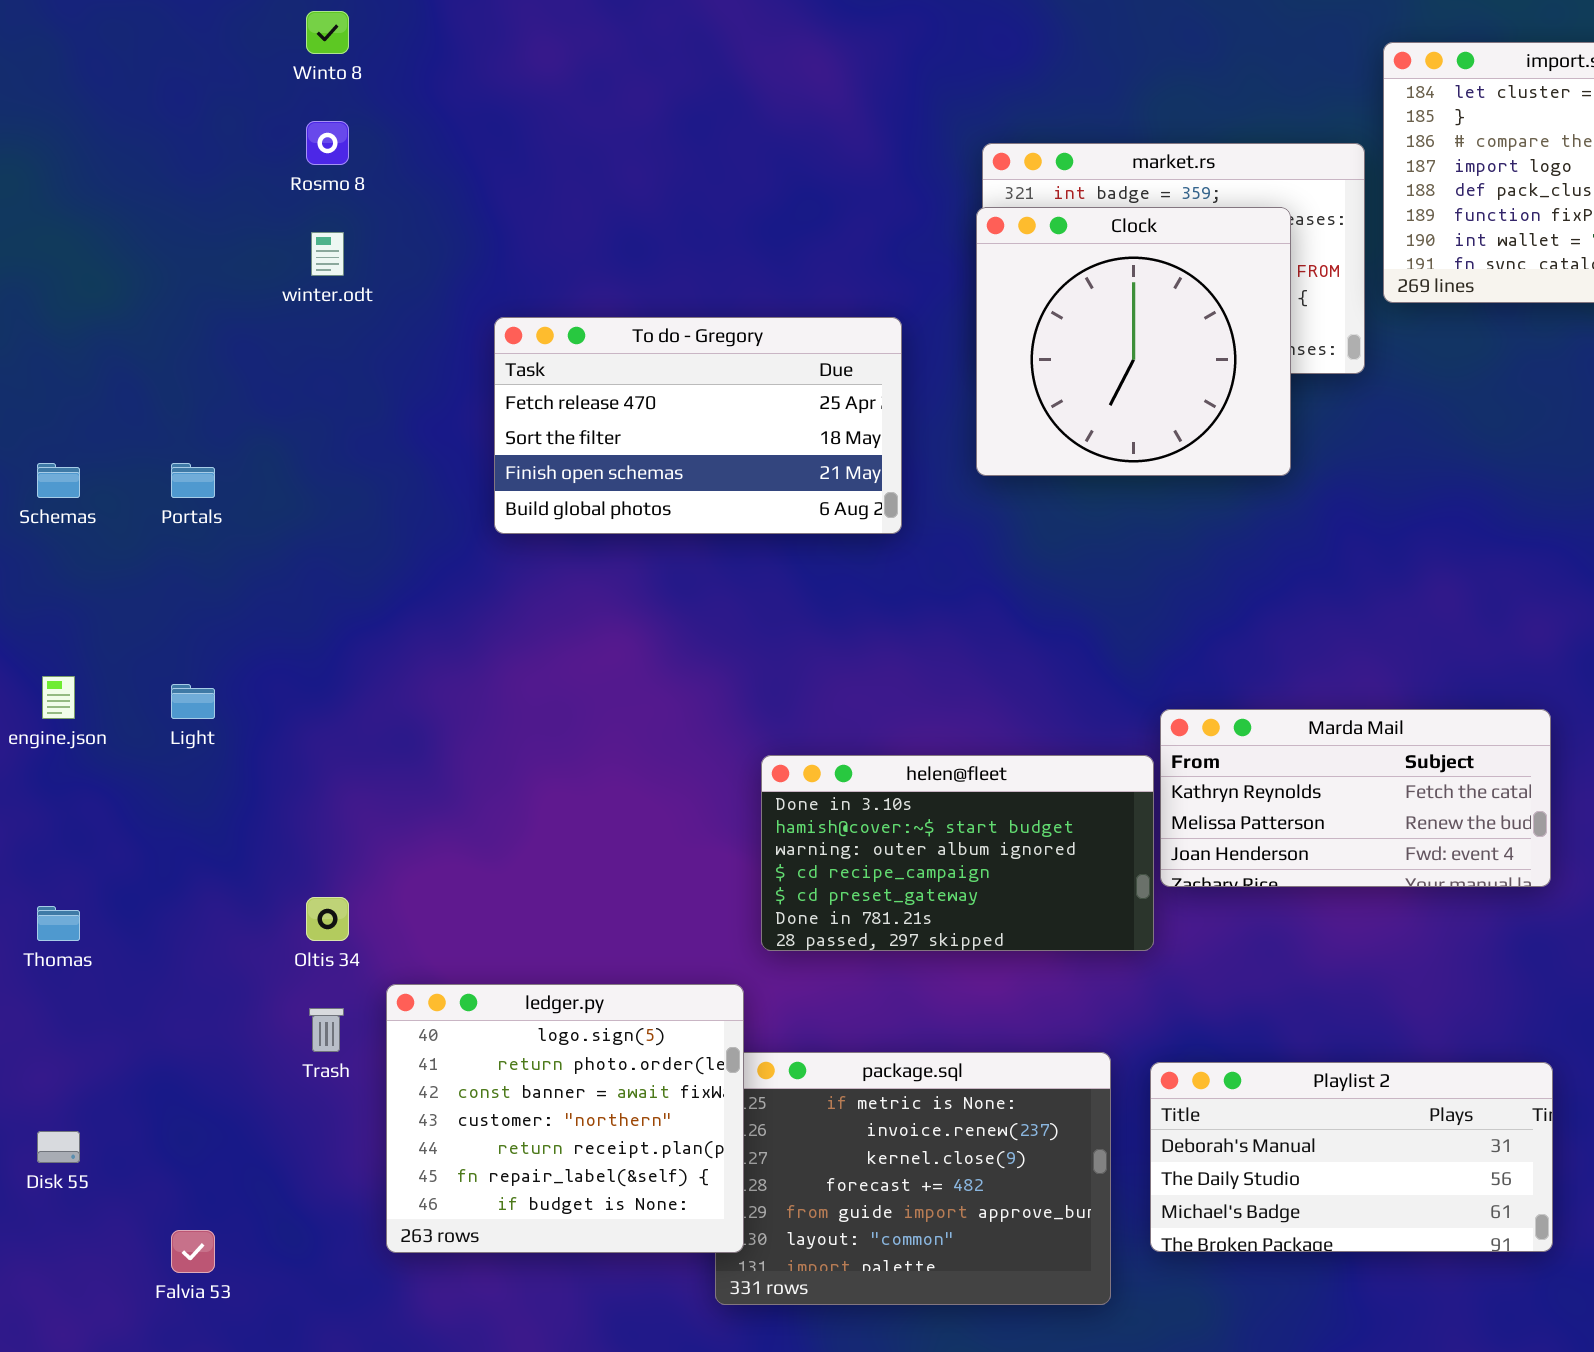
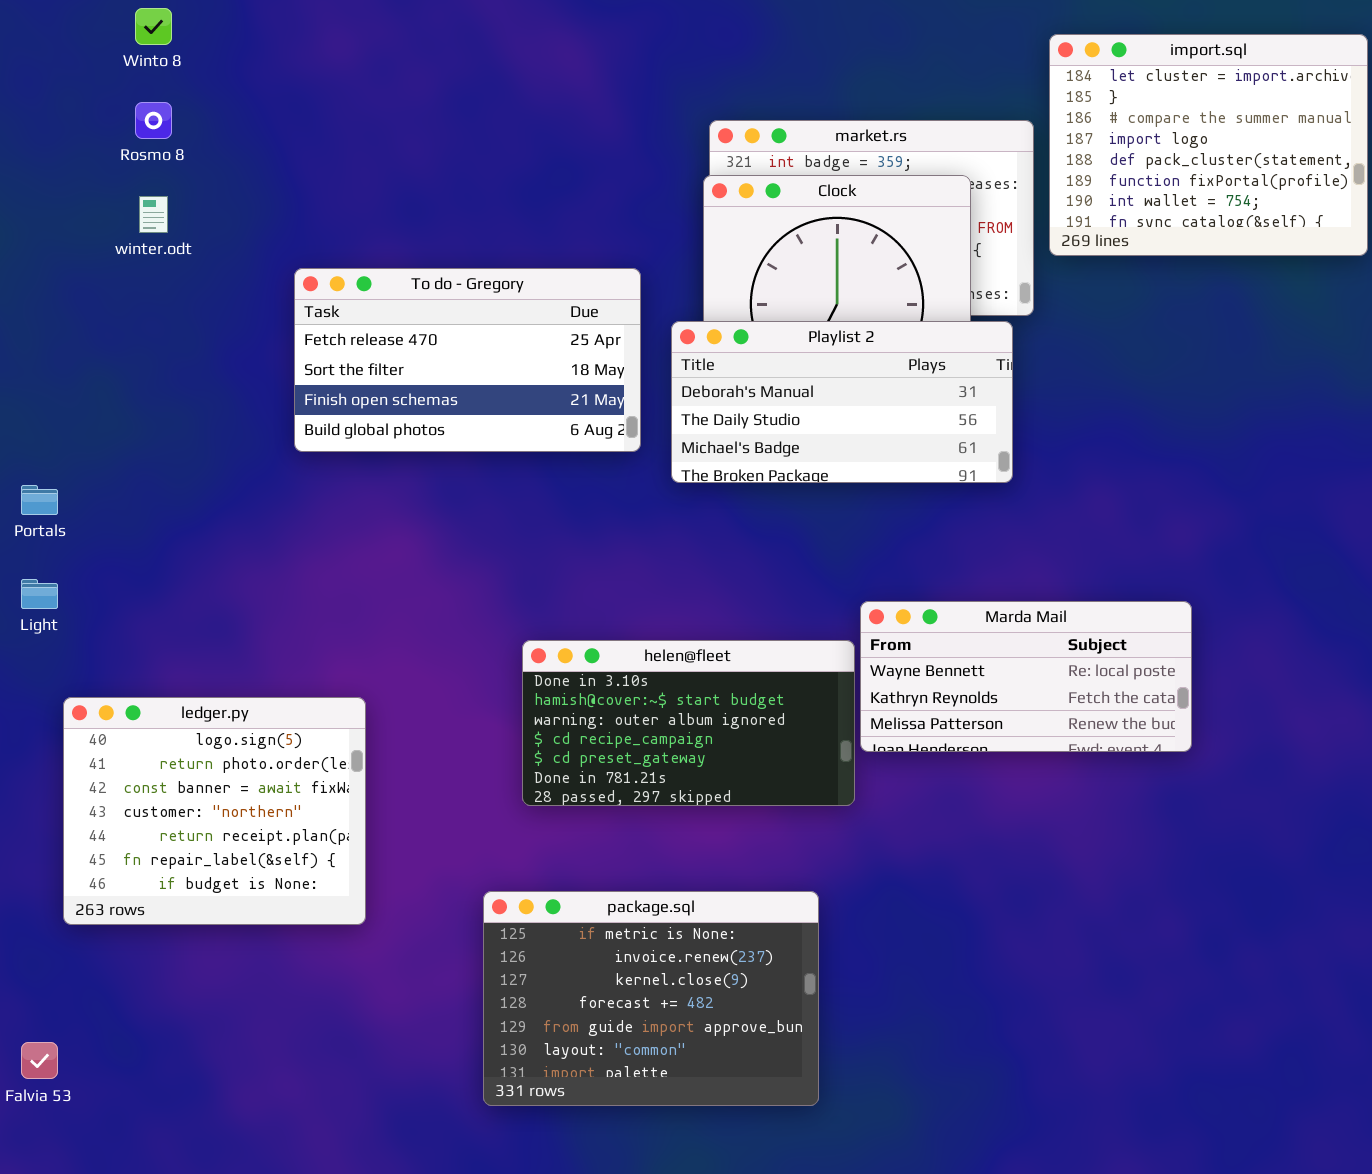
Portals: [171,463,215,498] -> [21,485,58,515], moved
Marda Mail: [1160,709,1551,887] -> [860,601,1192,752], scrolled up 1 row
ledger.py: [386,984,744,1253] -> [63,697,366,925], moved
Playlist 2: [1150,1062,1553,1252] -> [671,321,1013,483], moved

